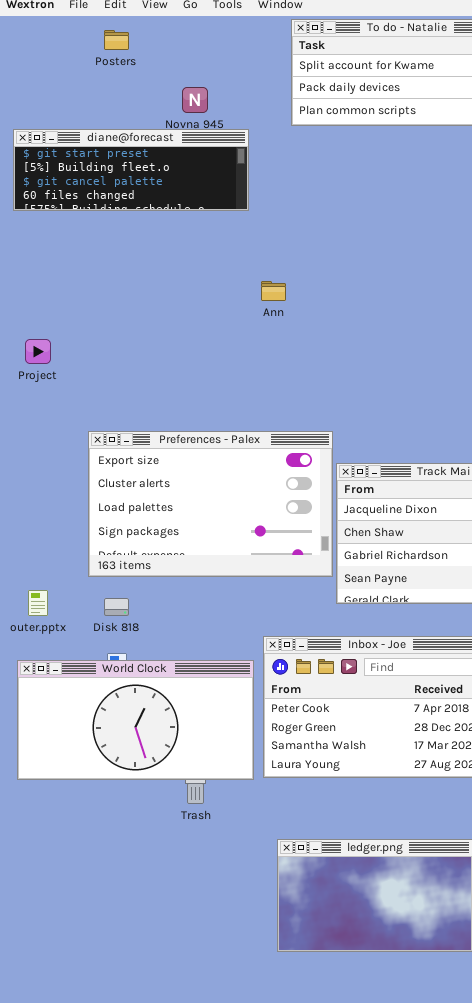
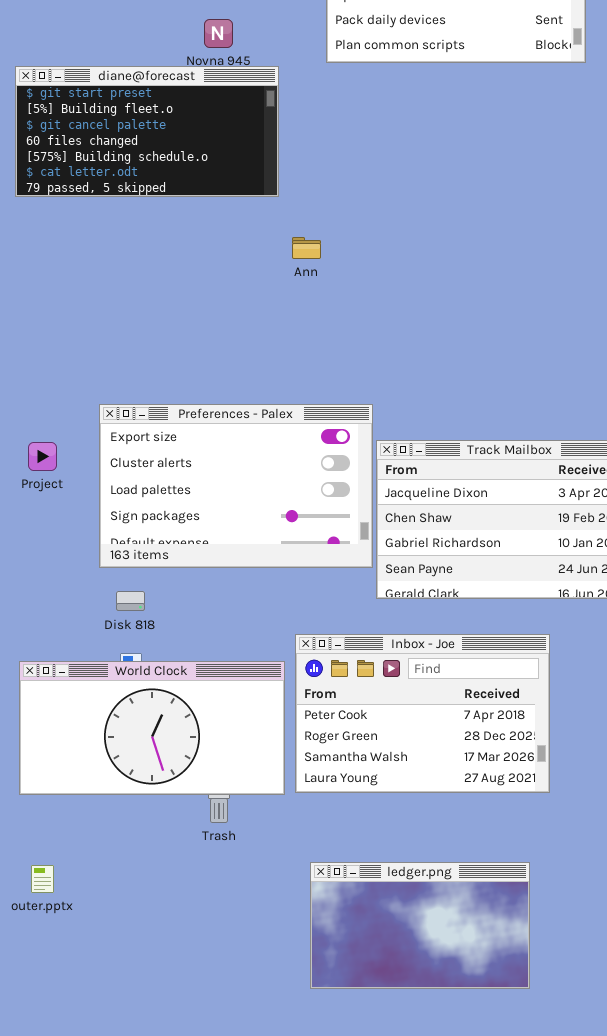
diane@forecast: [13,129,249,211] -> [15,66,279,197], resized
Project: [25,339,51,364] -> [28,442,57,471], moved
outer.pptx: [28,590,48,616] -> [31,865,54,893], moved

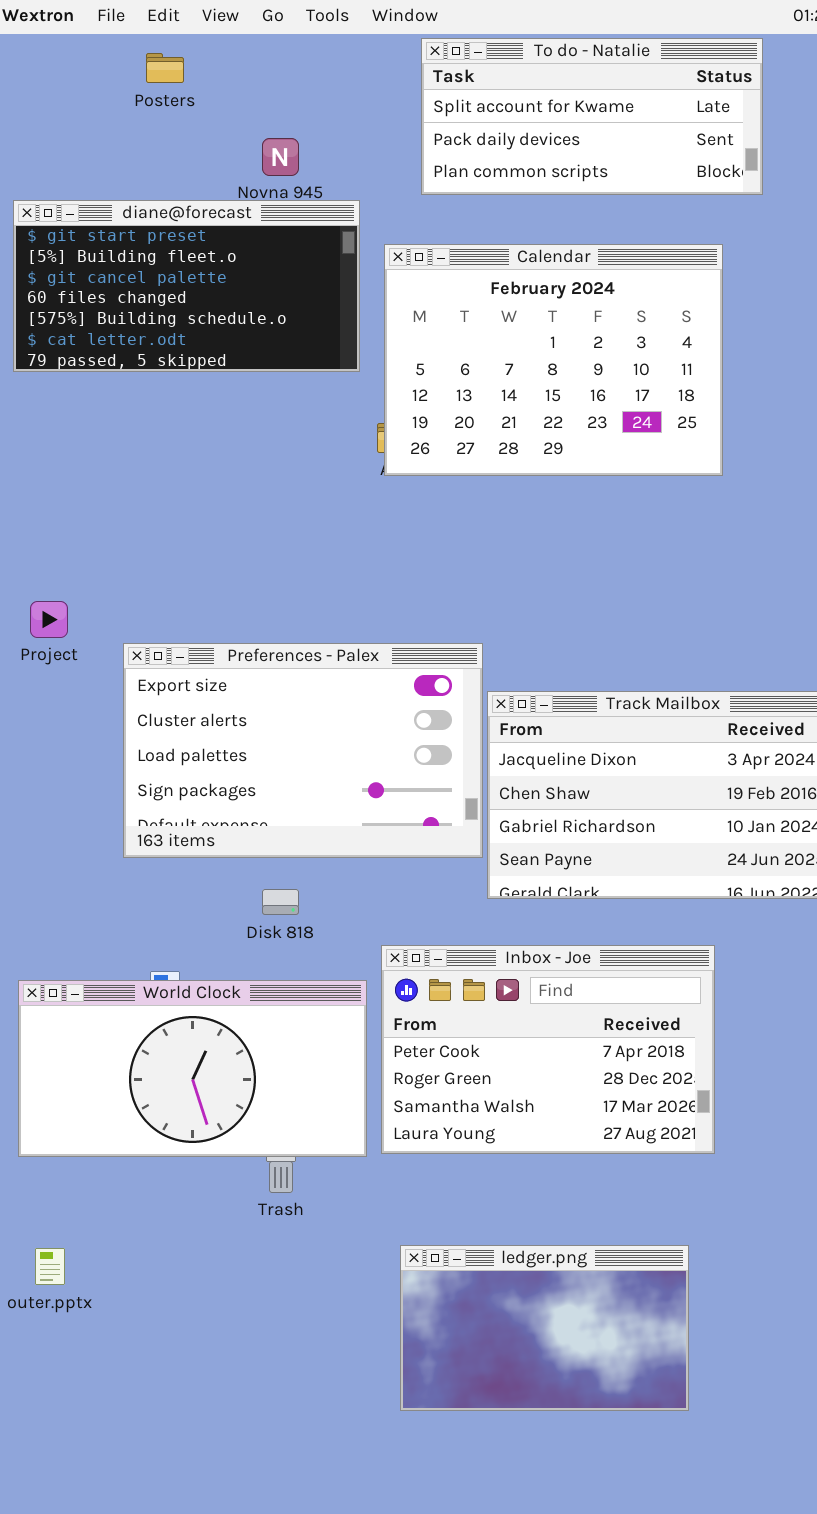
Calendar: none -> [384,244,723,476], opened
Project: [28,442,57,471] -> [30,601,68,638], moved
Disk 818: [116,591,145,611] -> [262,889,299,915], moved

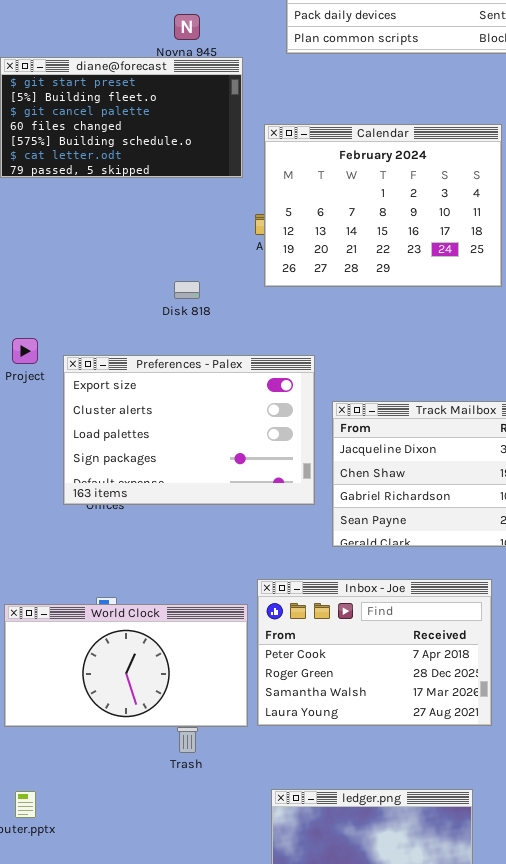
Calendar: [384,244,723,476] -> [264,124,502,287], moved
Preferences - Palex: [123,643,483,858] -> [63,355,315,505], moved
Disk 818: [262,889,299,915] -> [174,281,200,299], moved

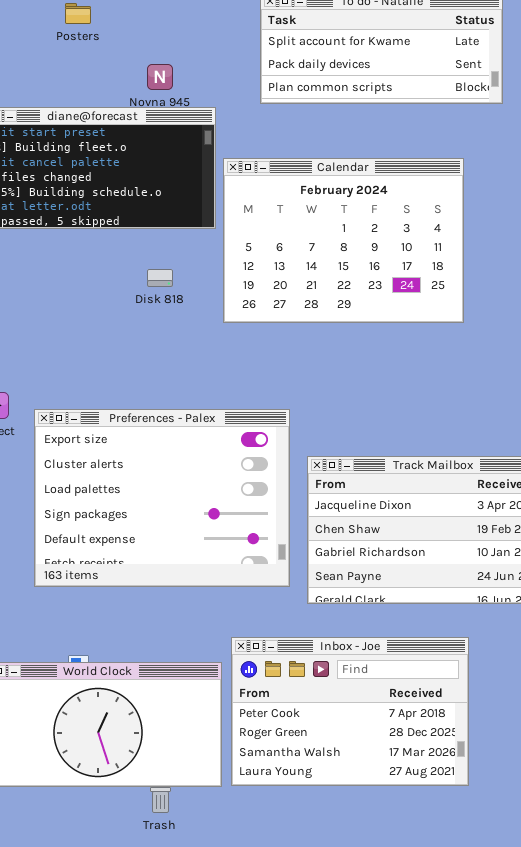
Calendar: [264,124,502,287] -> [223,158,464,323], moved
Disk 818: [174,281,200,299] -> [147,269,173,287], moved
Preferences - Palex: [63,355,315,505] -> [34,409,290,587], resized

